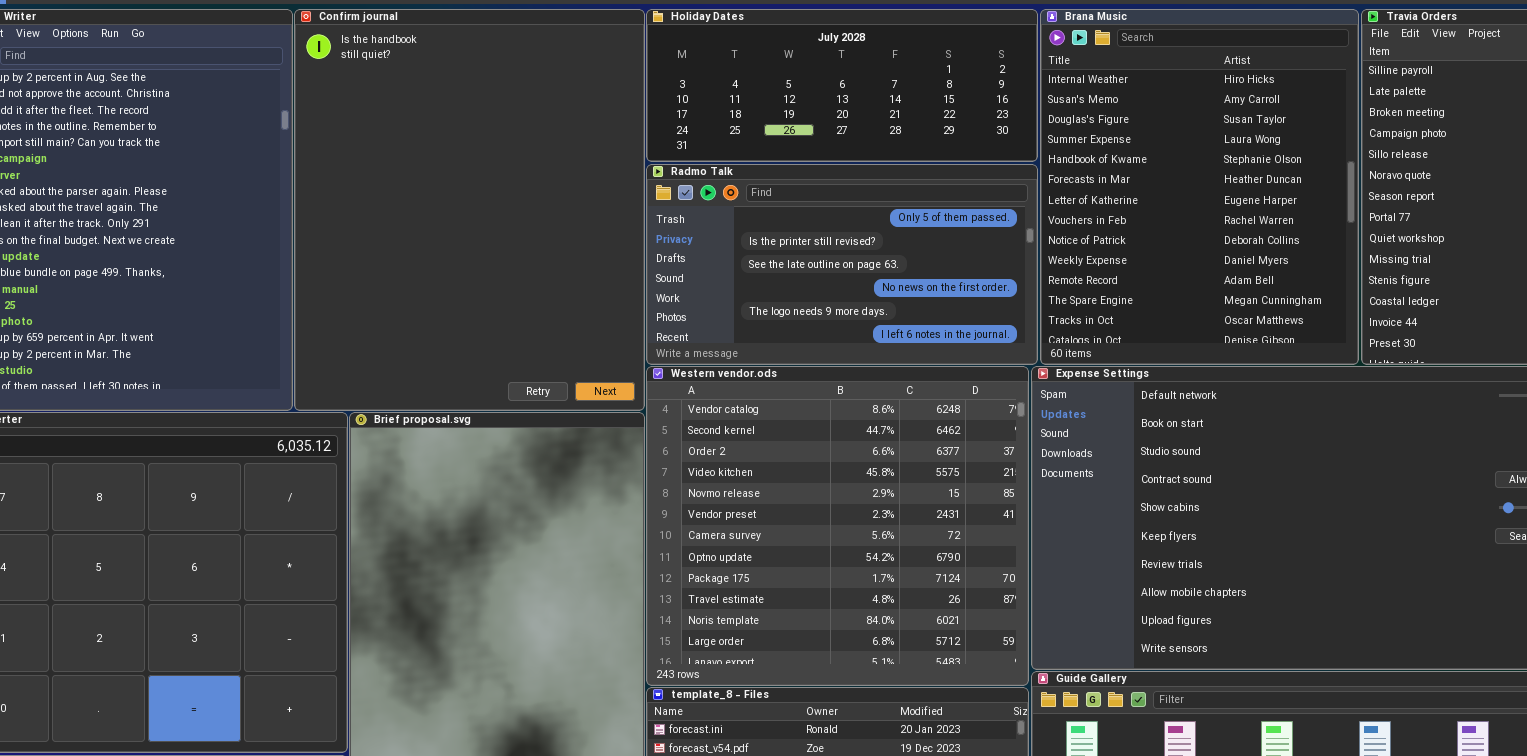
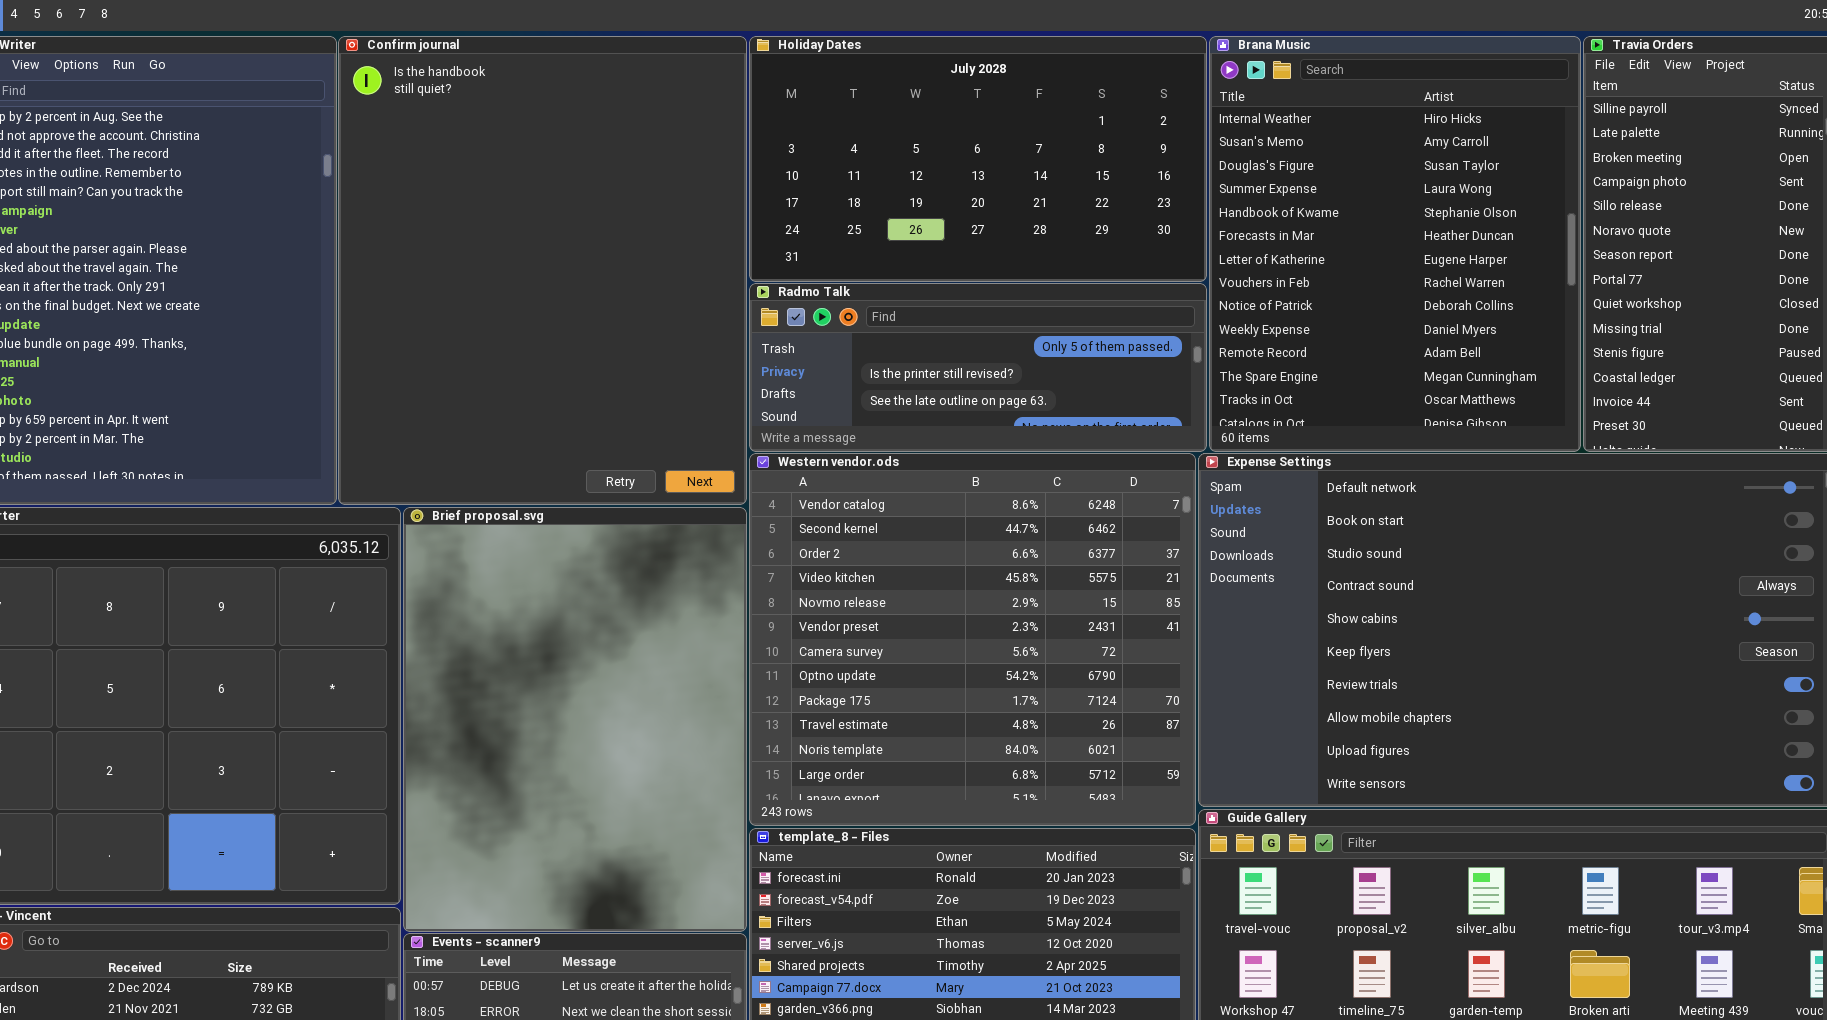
Holiday Dates: [646,9,1038,162] -> [749,36,1207,282], resized
Radmo Talk: [646,164,1038,365] -> [749,283,1207,452], resized

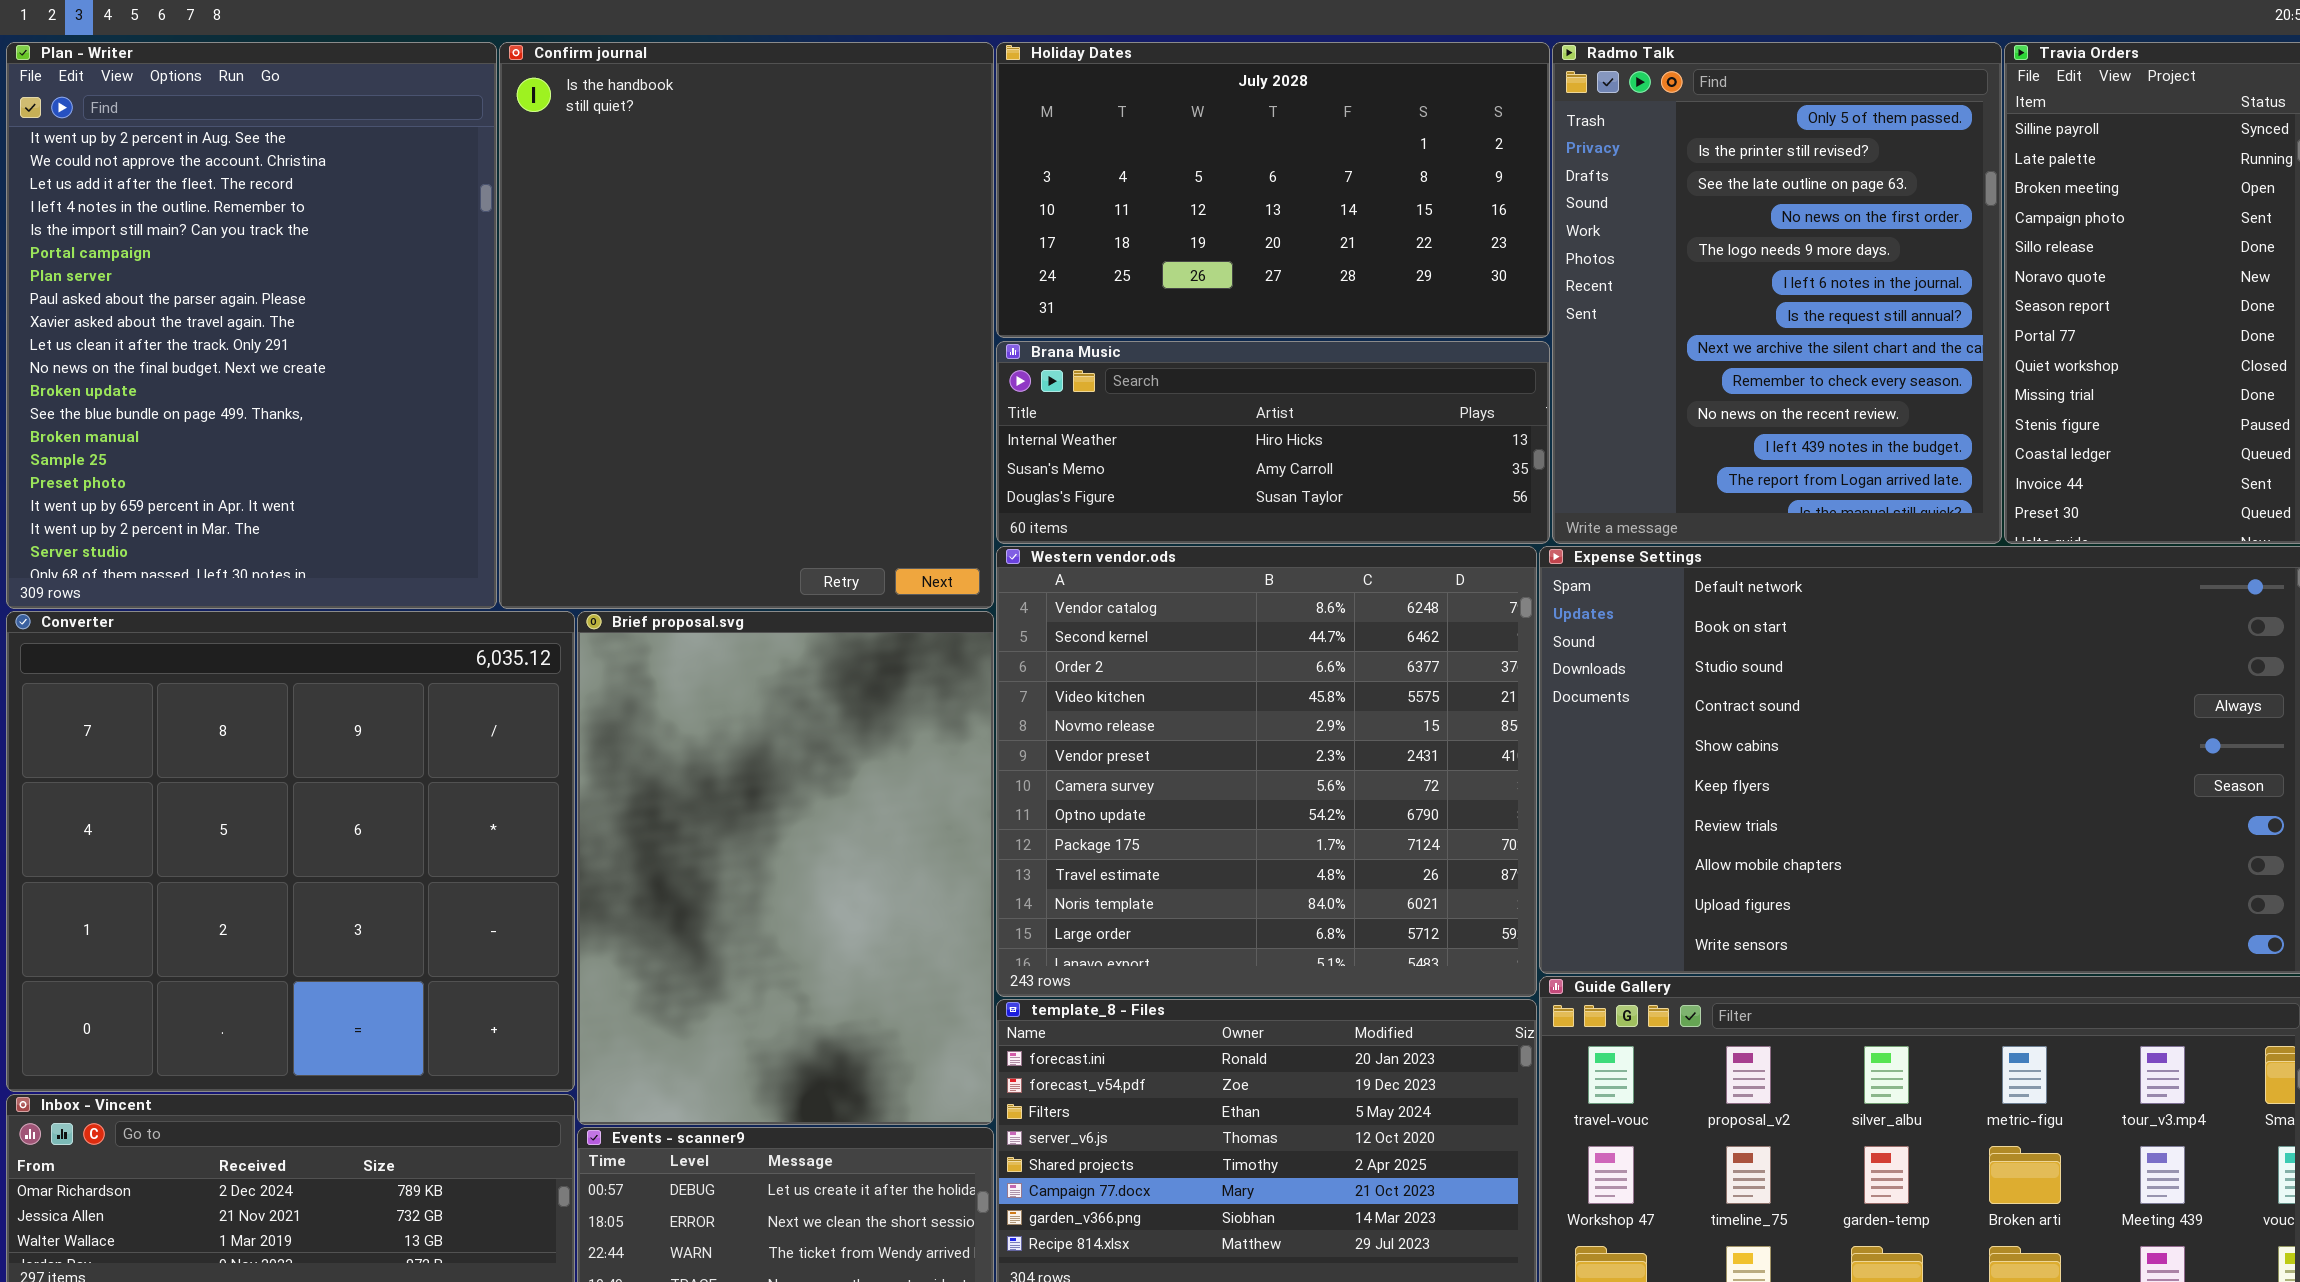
Brana Music: [1209,36,1581,452] -> [996,341,1550,544], moved, resized
Radmo Talk: [749,283,1207,452] -> [1552,42,2002,544], moved, resized

